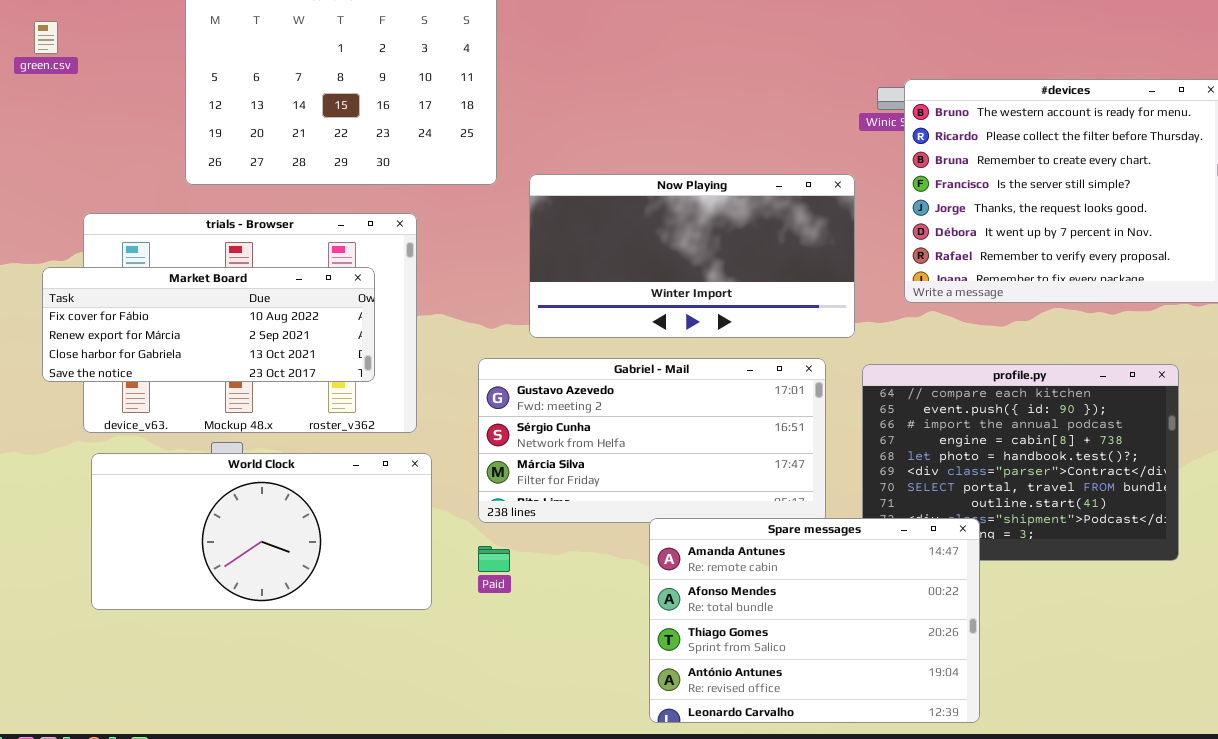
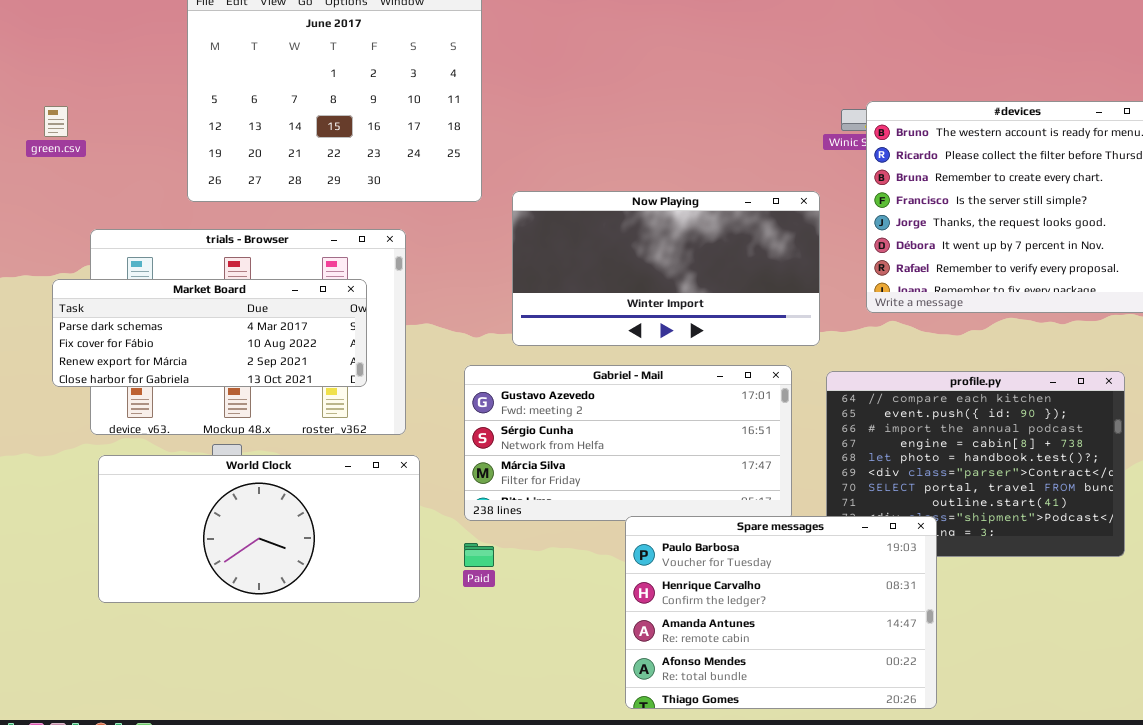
green.csv: [34,21,58,54] -> [44,106,68,137], moved
Market Board: [42,267,375,382] -> [52,279,367,387], scrolled up 1 row
Spare messages: [649,518,980,723] -> [625,516,937,709], scrolled up 2 rows

